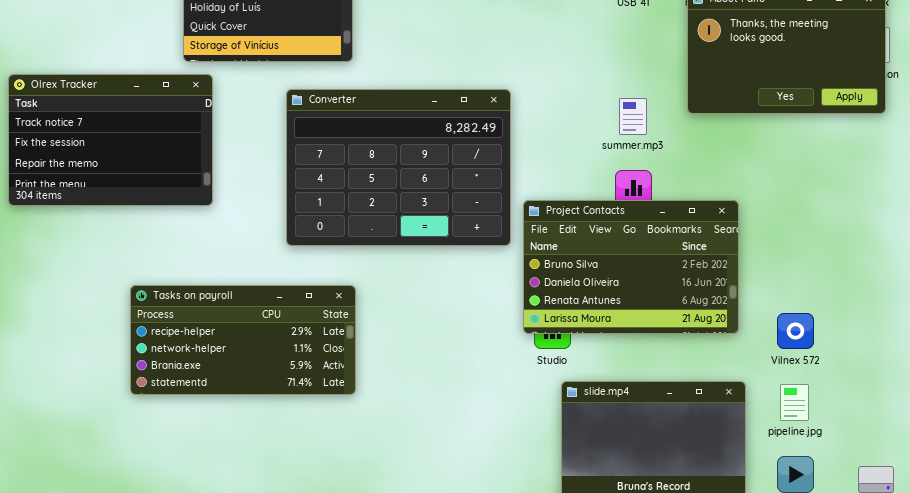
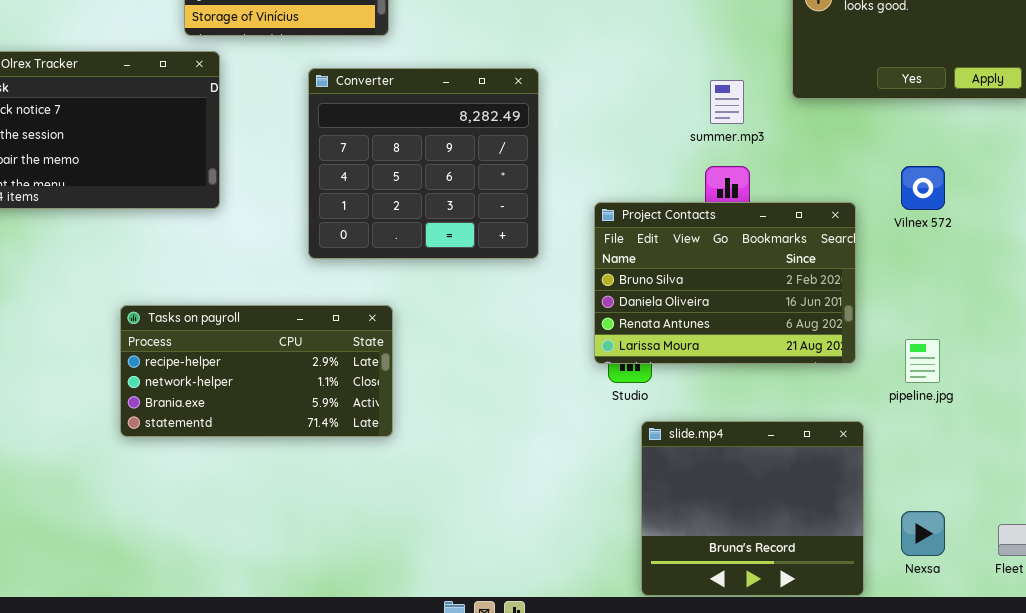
Converter: [286,89,511,246] -> [308,68,539,259], resized
Vilnex 572: [777,313,814,349] -> [901,166,945,210], moved
pipeline.jpg: [780,384,809,421] -> [905,339,940,383], moved

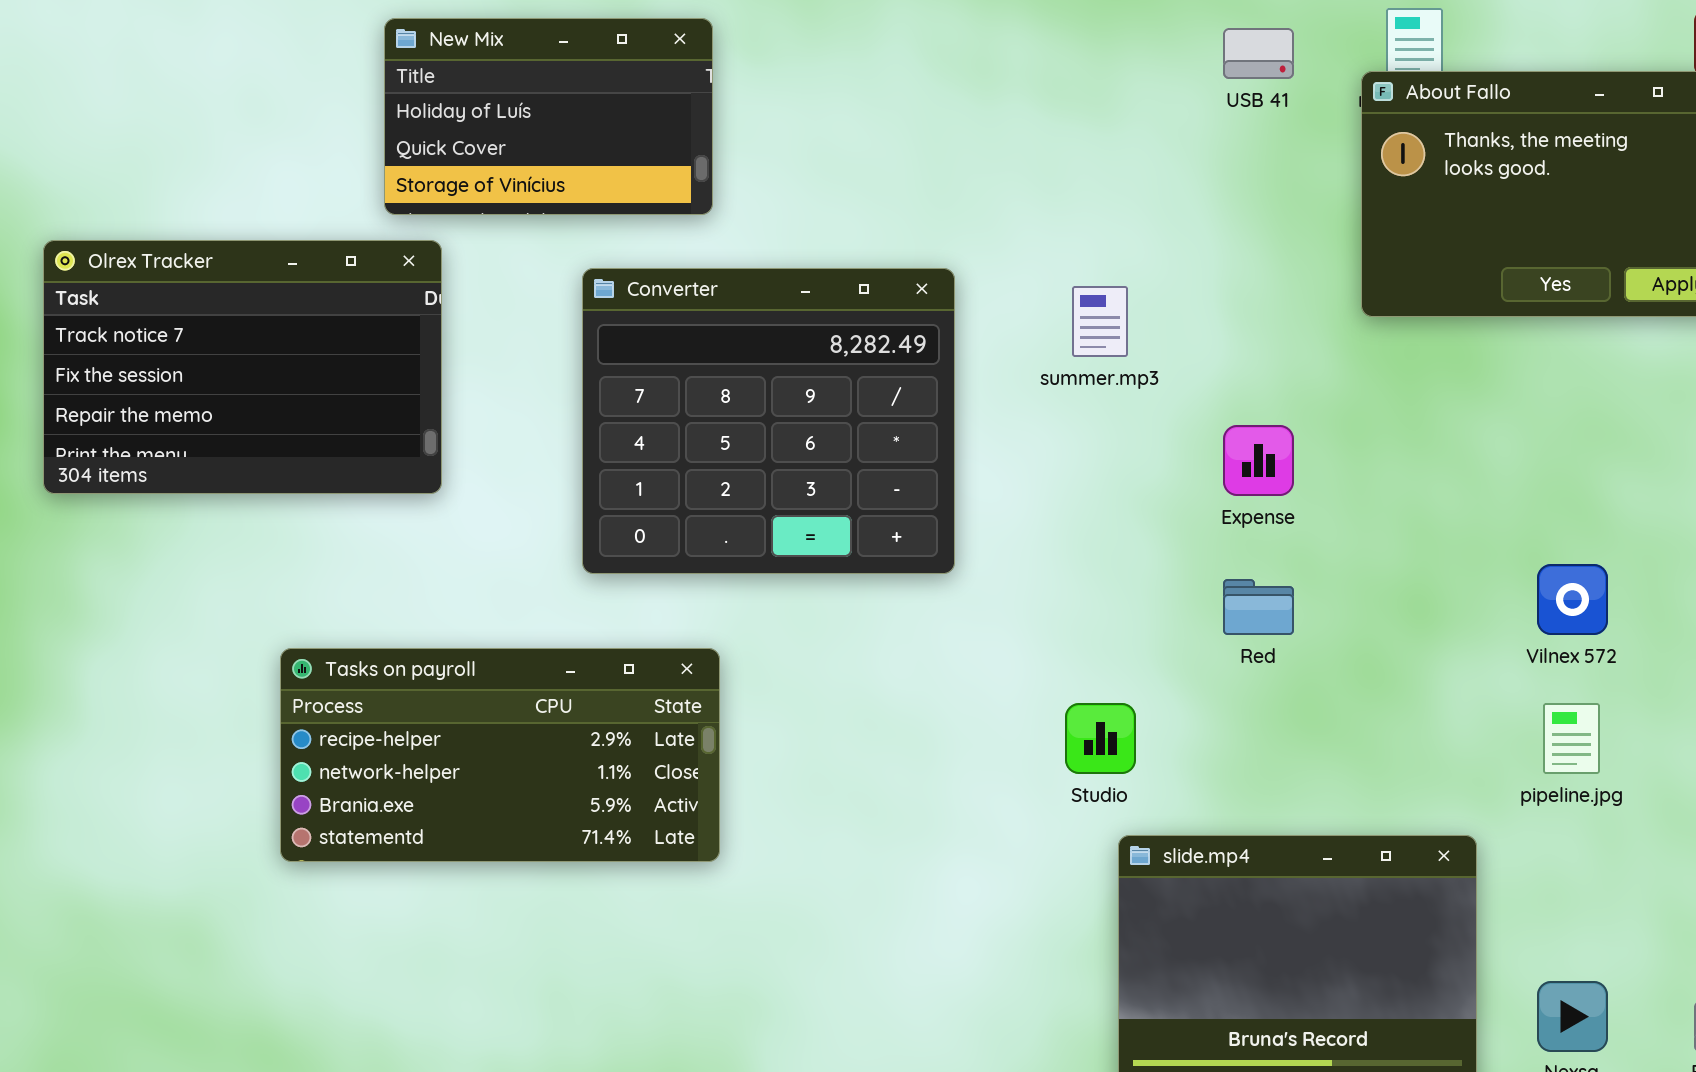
summer.mp3: [710,80,744,124] -> [1072,286,1128,357], moved
Vilnex 572: [901,166,945,210] -> [1537,564,1608,635], moved
Project Contacts: [594,202,856,364] -> none, closed

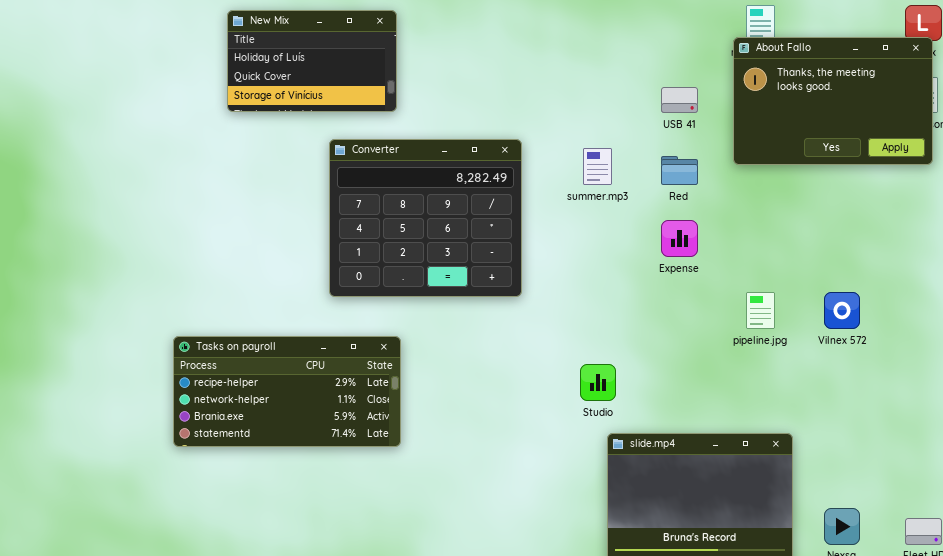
USB 41: [1223,28,1294,79] -> [661,87,698,113], moved
Olrex Tracker: [43,240,442,494] -> none, closed
Red: [1223,579,1294,635] -> [661,156,698,185], moved
pipeline.jpg: [1543,703,1600,774] -> [746,292,775,329], moved

